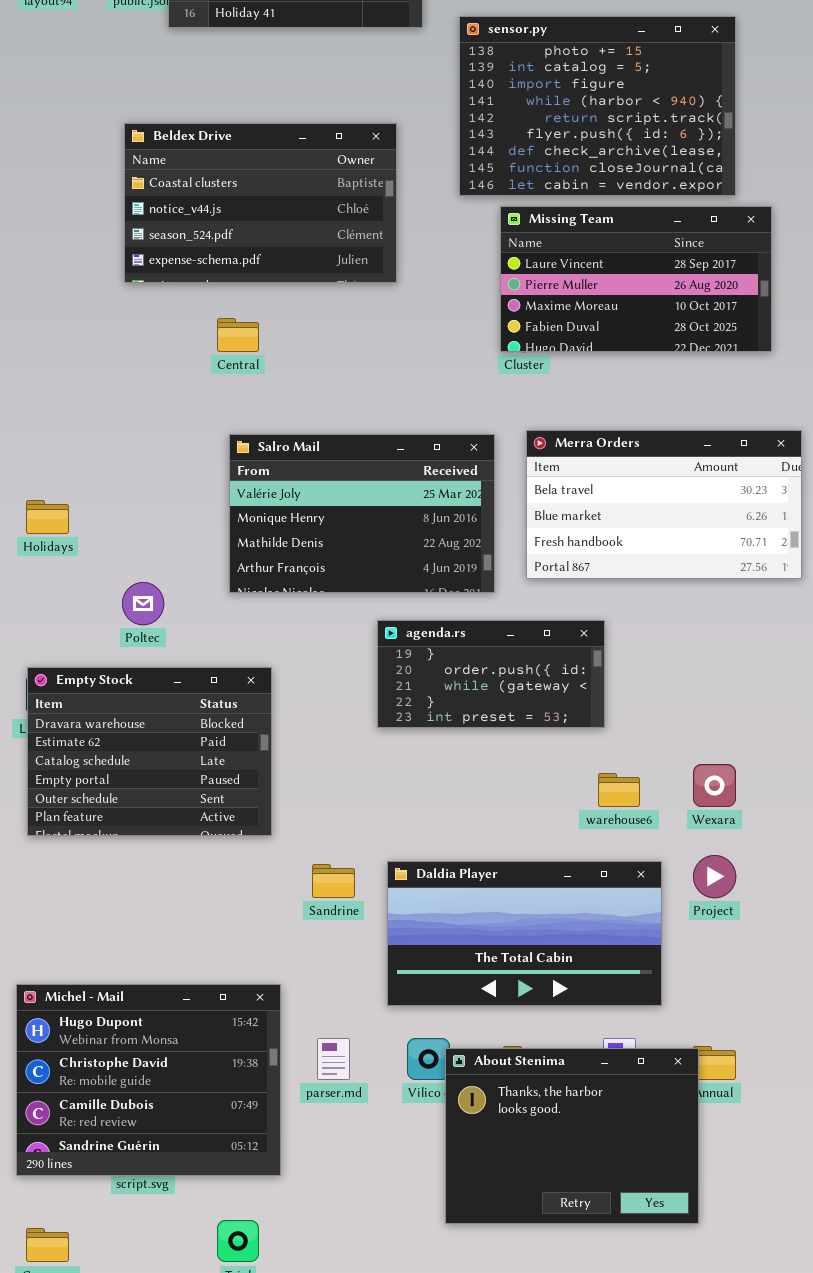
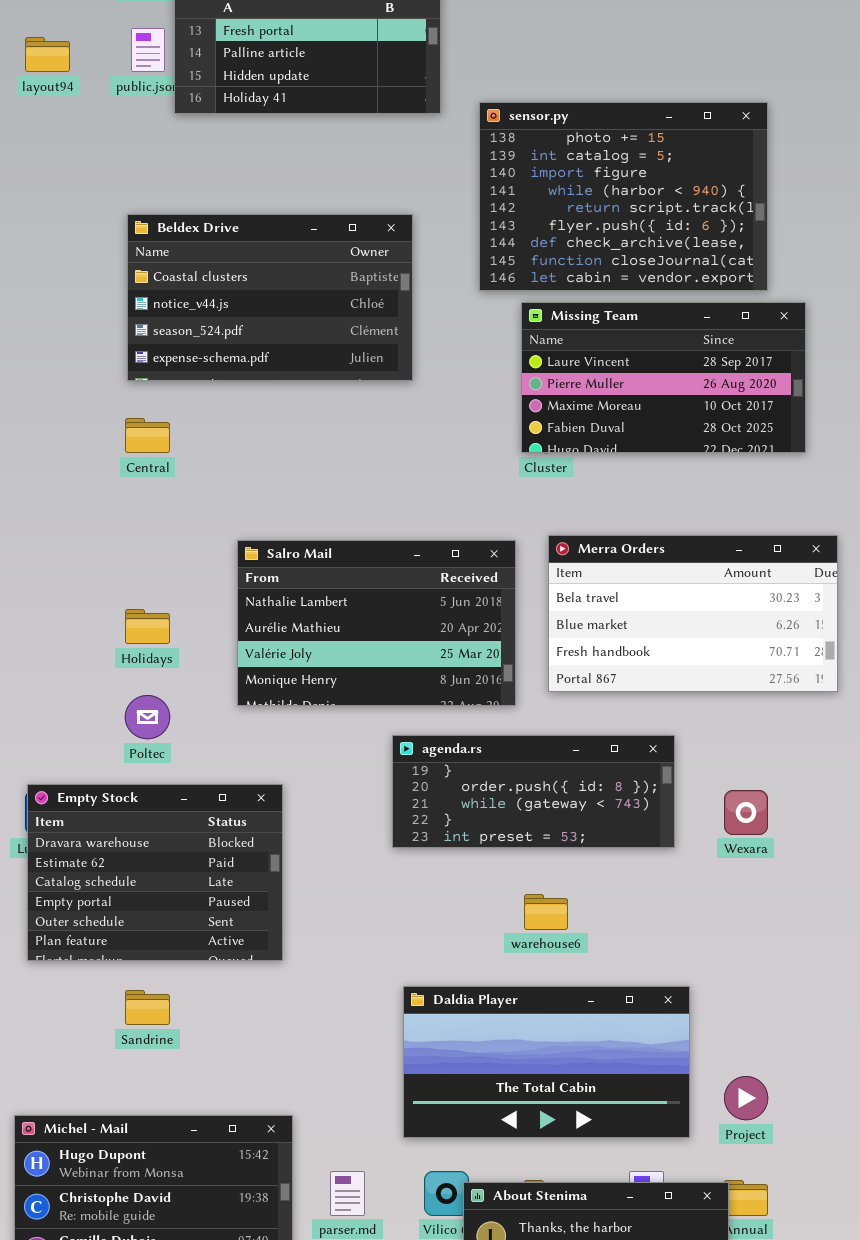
Central: [217,318,259,352] -> [125,418,170,453], moved
Salro Mail: [229,434,495,593] -> [237,540,516,706], scrolled up 2 rows
Holidays: [26,500,69,534] -> [125,609,170,644], moved
agenda.rs: [377,620,605,728] -> [392,735,675,848], resized
Wexara: [693,764,736,807] -> [724,790,768,835], moved
warehouse6: [598,773,640,807] -> [524,894,568,930], moved
Project: [693,855,736,898] -> [724,1076,768,1120], moved
Sandrine: [312,864,355,898] -> [125,990,170,1025], moved

